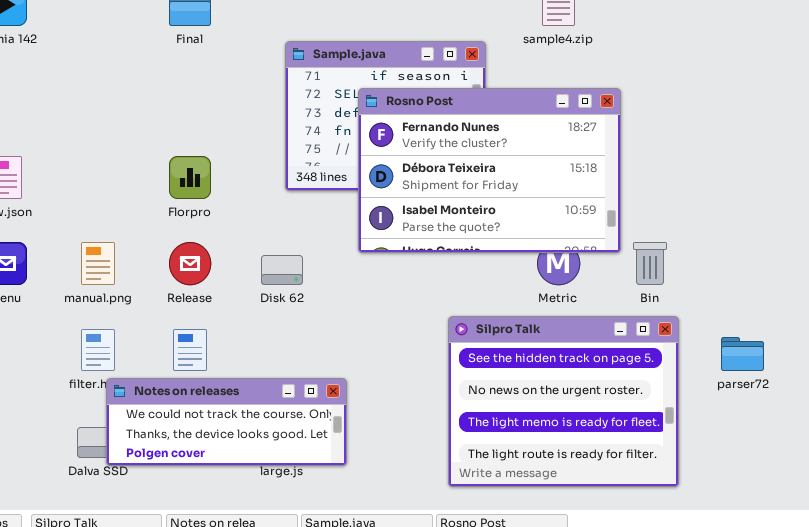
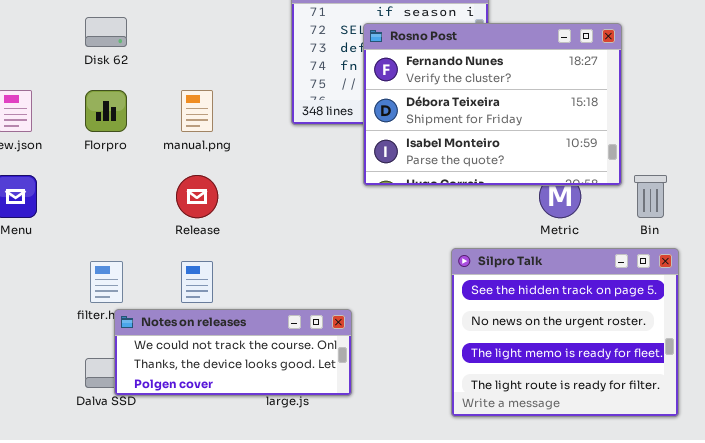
Florpro: [169,156,211,199] -> [85,90,127,132], moved
manual.png: [81,242,115,285] -> [181,90,213,132], moved
Disk 62: [261,255,303,285] -> [85,17,127,47], moved

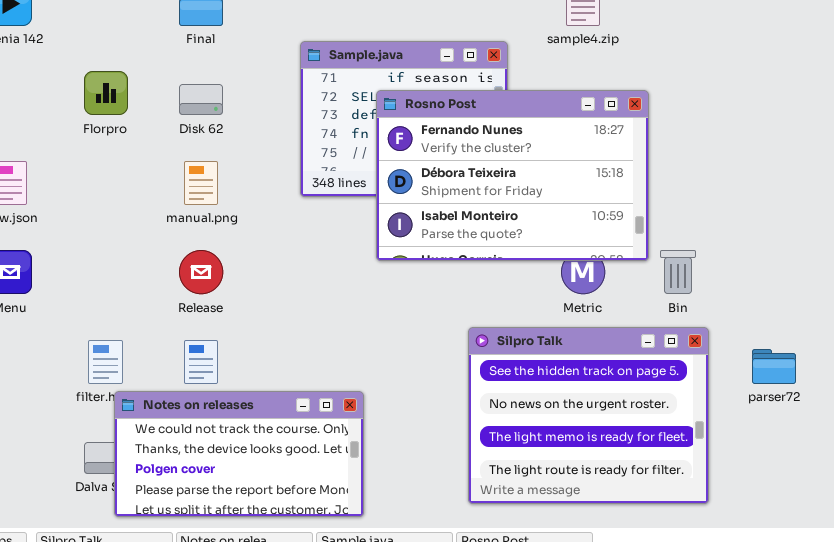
Disk 62: [85,17,127,47] -> [179,84,223,115], moved
Florpro: [85,90,127,132] -> [84,71,128,115], moved
Notes on releases: [114,309,352,396] -> [114,391,364,517], resized

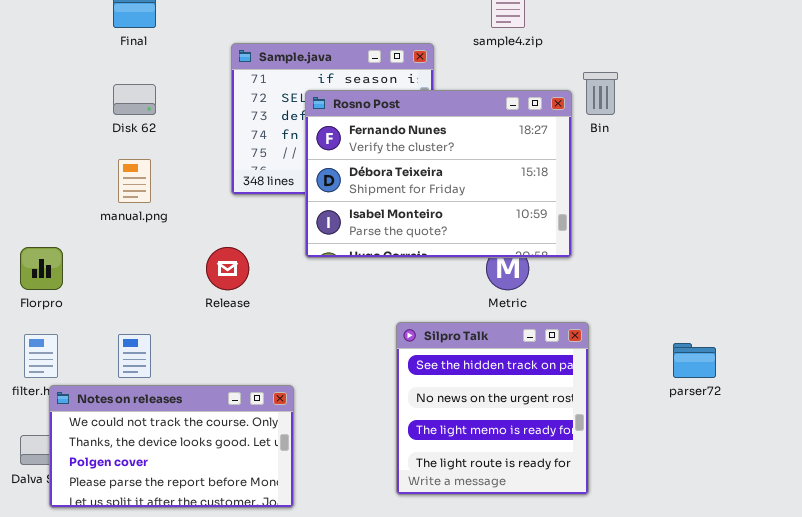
Florpro: [84,71,128,115] -> [20,247,63,290], moved
Release: [179,250,223,294] -> [206,247,249,290], moved
Bin: [660,250,696,294] -> [583,72,618,115], moved
Silpro Talk: [468,327,709,504] -> [396,322,589,495], resized

